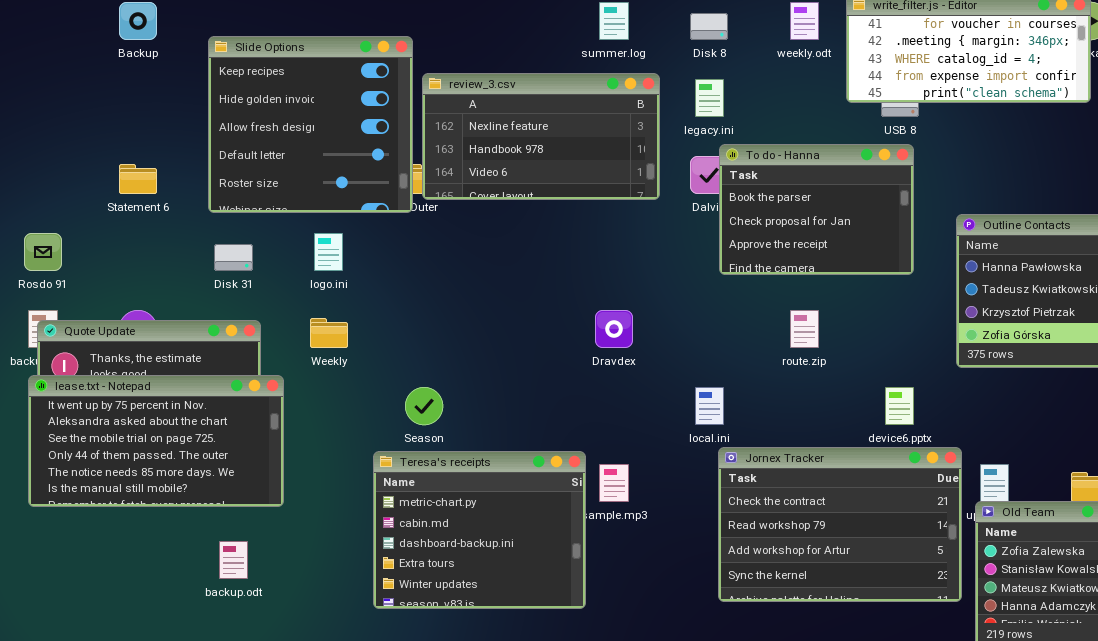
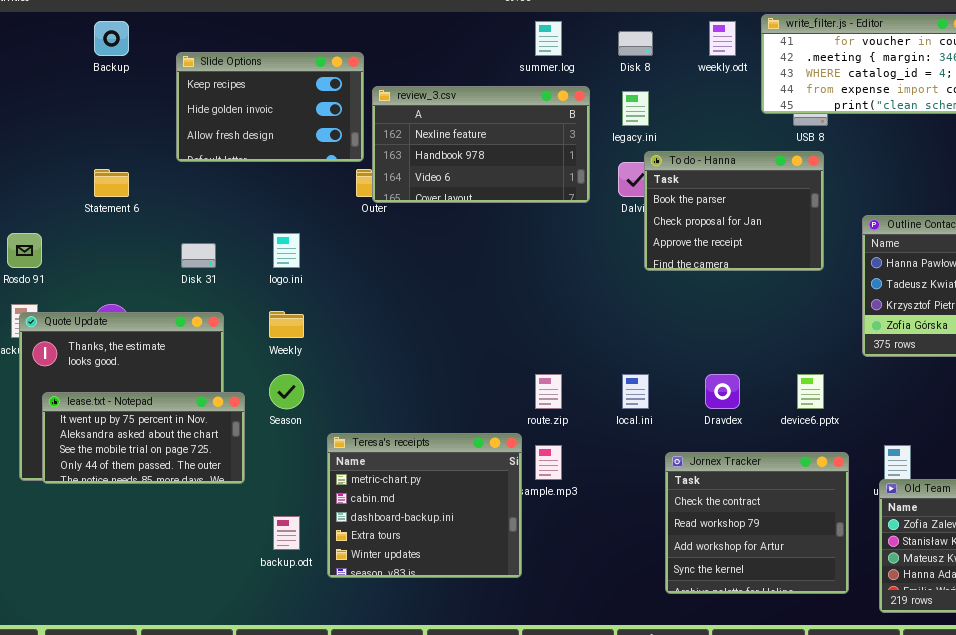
Slide Options: [208,36,413,213] -> [176,52,364,162], resized
Dravdex: [595,310,633,348] -> [705,374,740,409], moved
route.zip: [790,310,819,348] -> [535,374,562,409], moved
lease.txt - Notepad: [28,375,284,507] -> [42,392,245,484], resized
Season: [405,387,443,425] -> [269,374,304,409], moved
Jornex Tracker: [718,447,962,602] -> [665,452,849,594], moved, resized
backup.odt: [219,541,248,579] -> [273,516,300,550], moved

